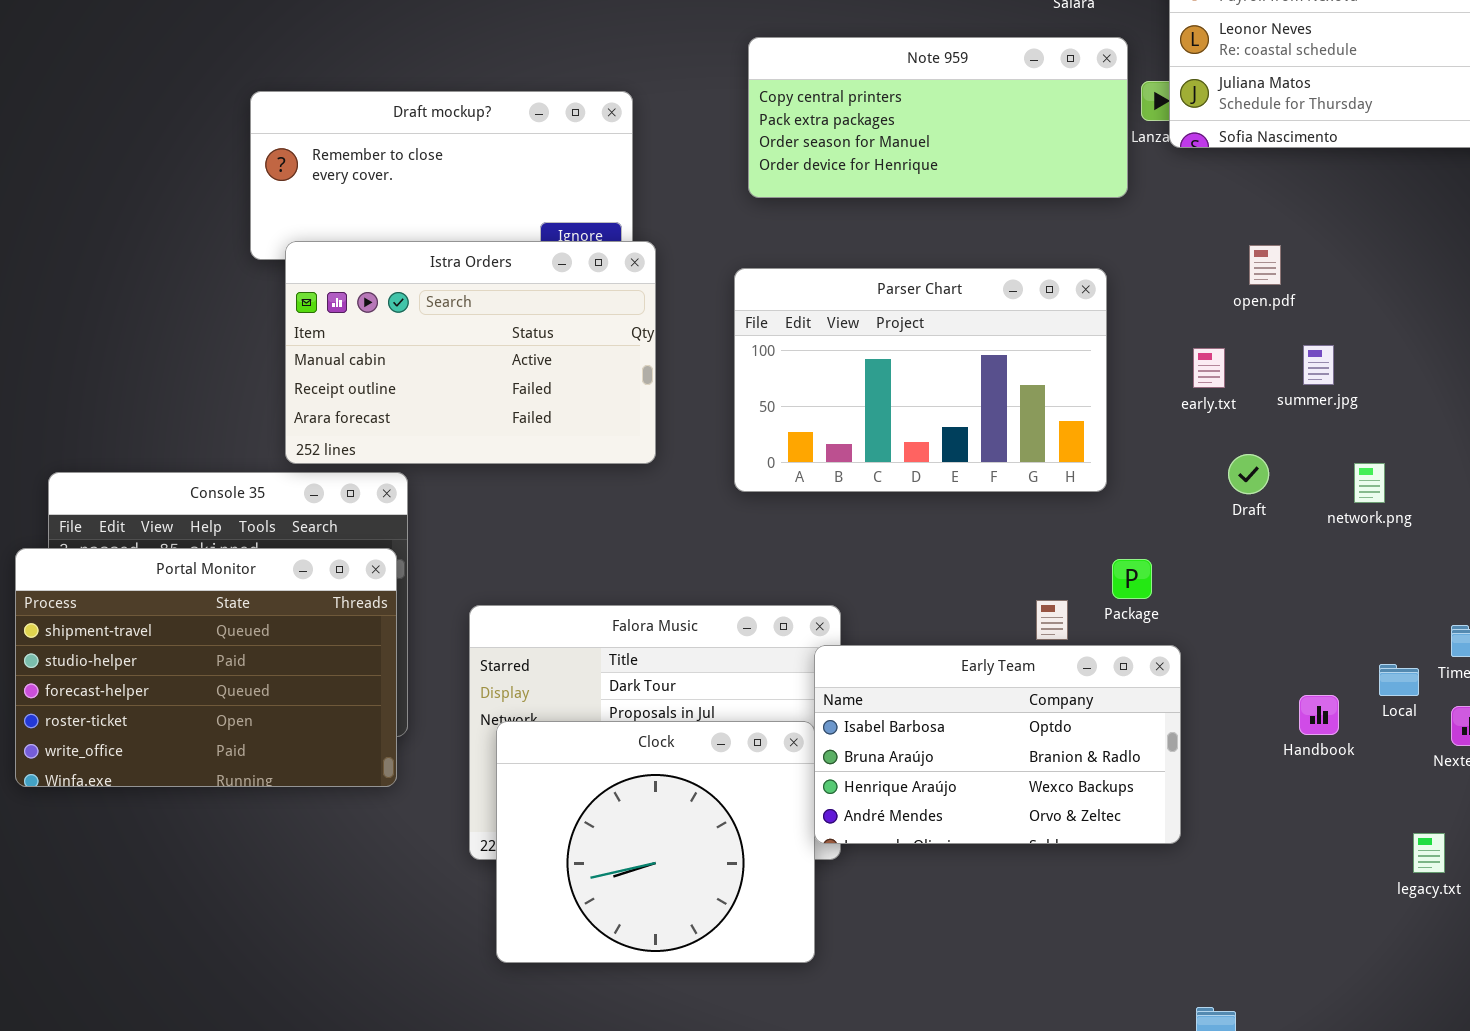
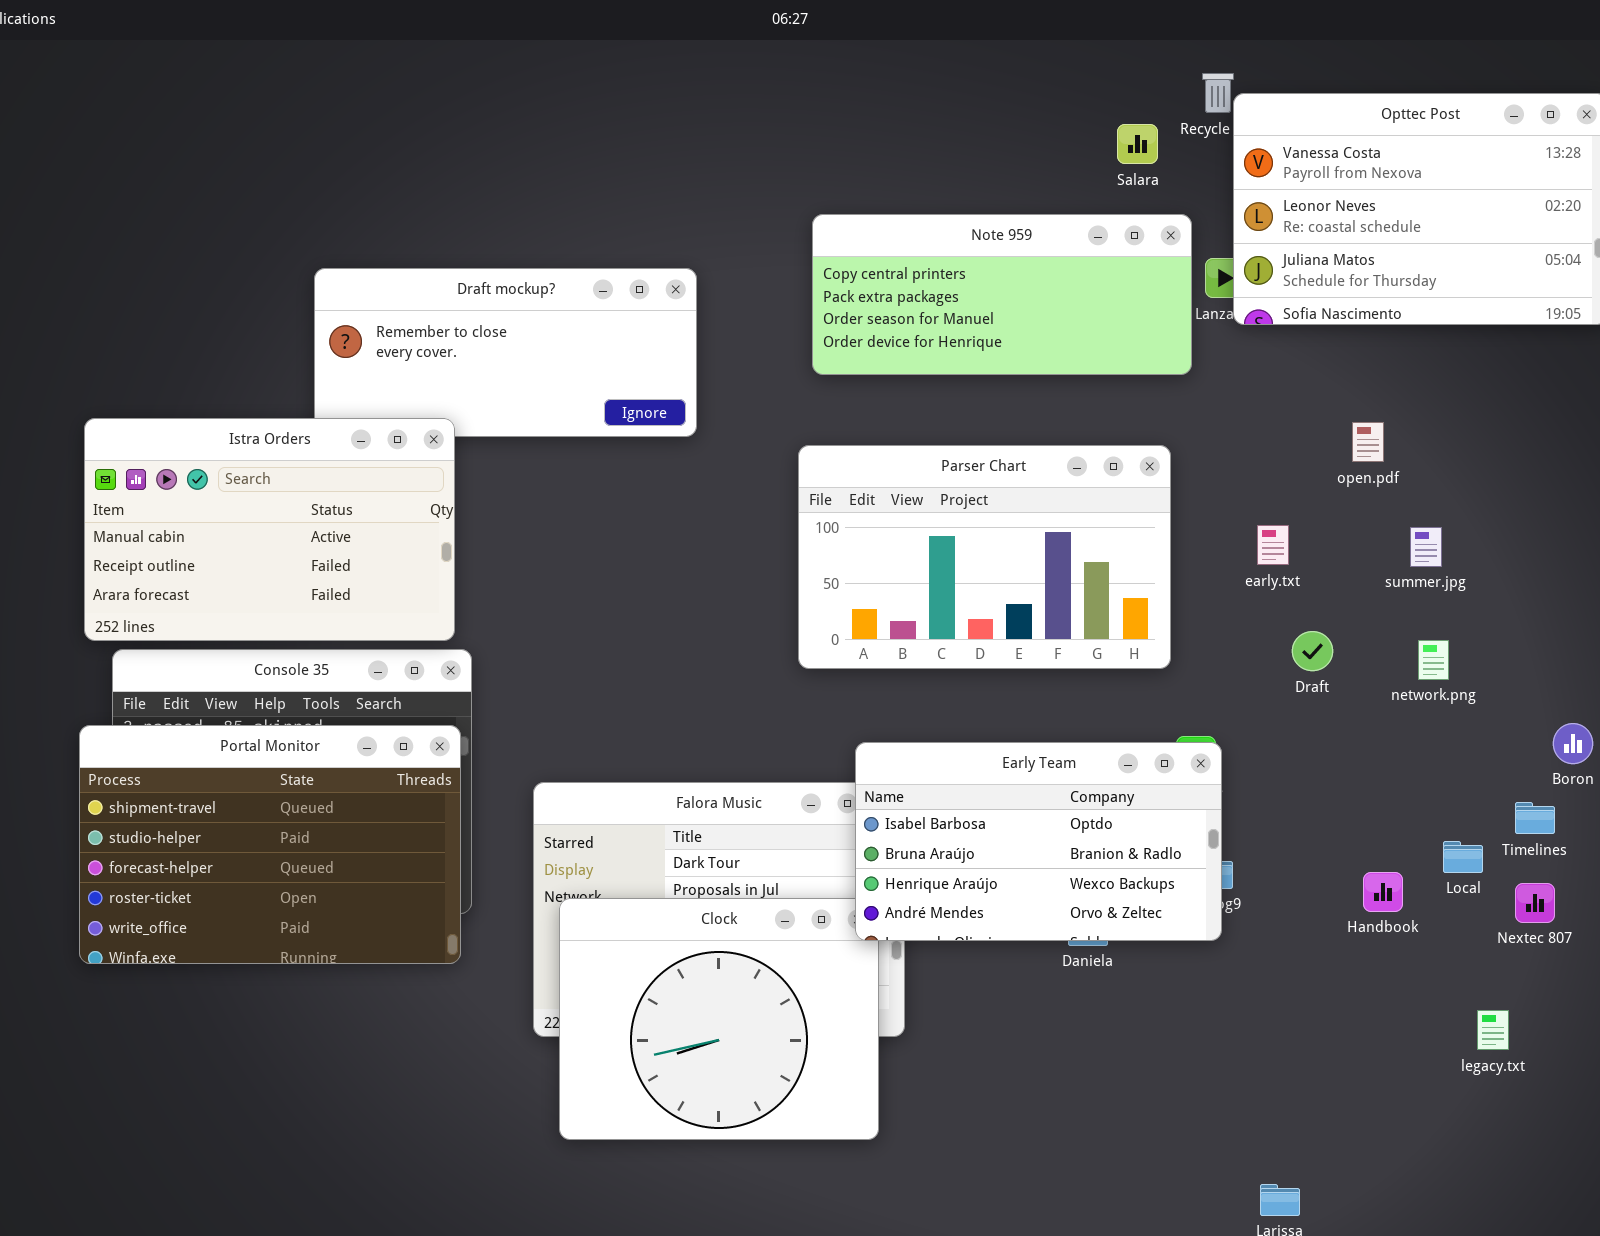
Istra Orders: [285,241,656,464] -> [84,418,455,641], moved
open.pdf: [1249,245,1281,285] -> [1352,422,1384,462], moved
summer.jpg: [1303,345,1334,385] -> [1410,527,1442,567], moved
Early Team: [814,645,1181,844] -> [855,742,1222,941], moved

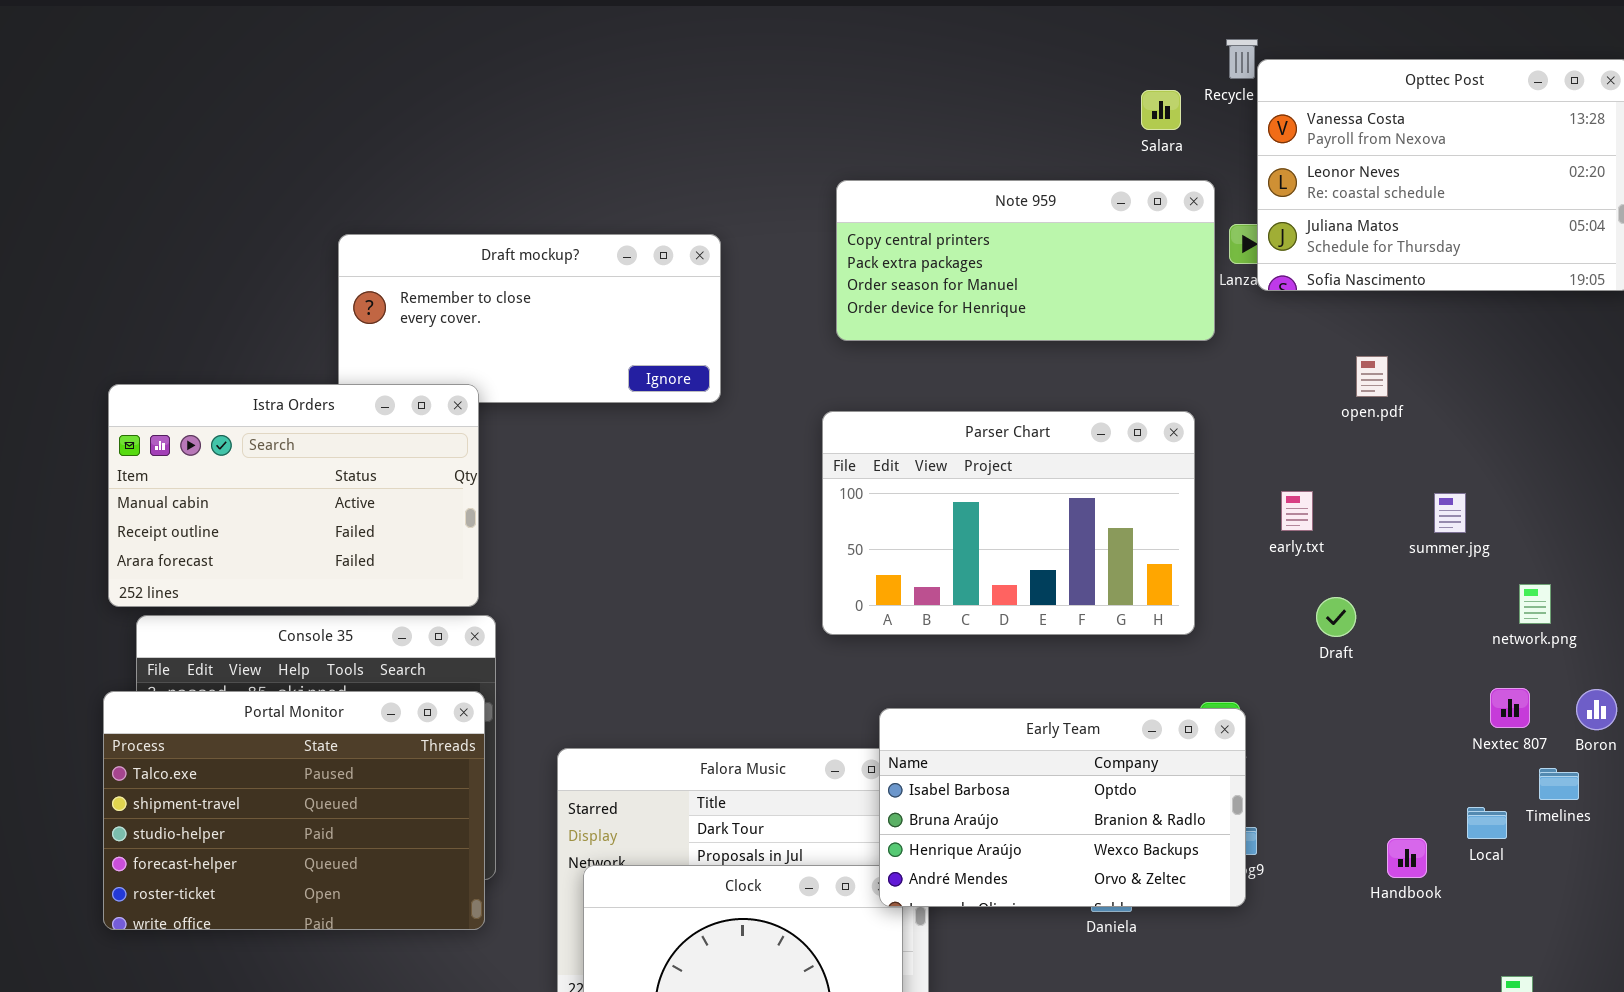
open.pdf: [1352,422,1384,462] -> [1356,356,1388,397], moved
network.png: [1418,640,1449,680] -> [1519,584,1551,624], moved
Portal Monitor: [79,725,461,964] -> [103,691,485,930], scrolled up 1 row
Nextec 807: [1515,883,1555,923] -> [1490,688,1530,728], moved

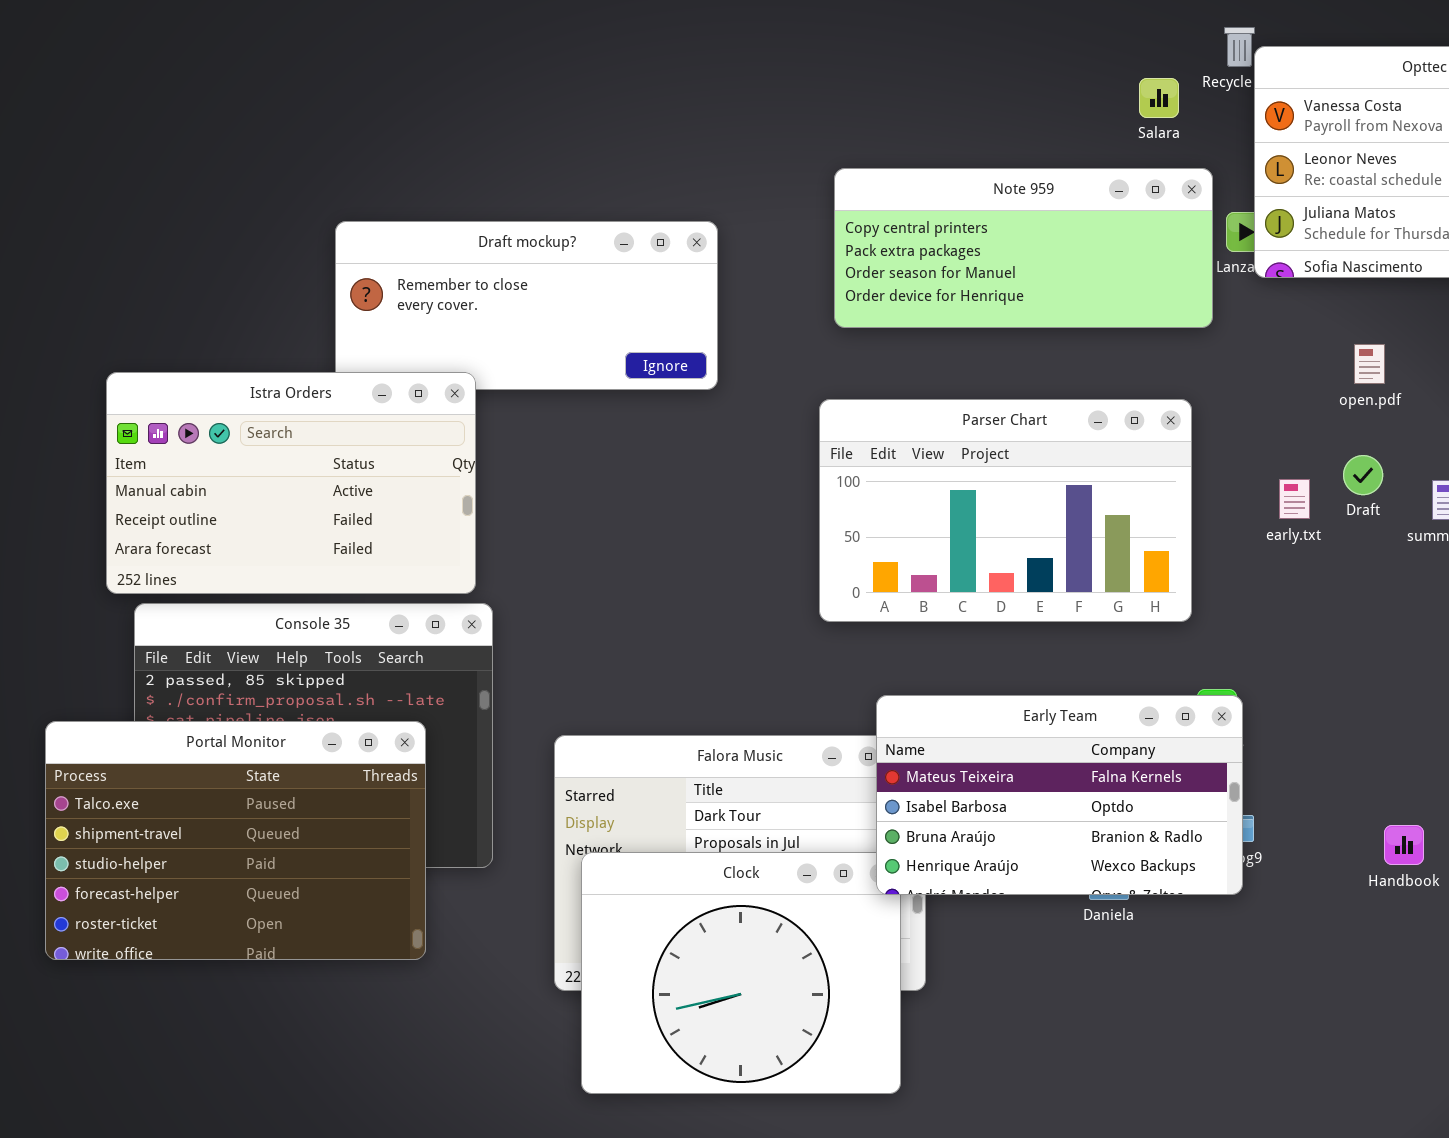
Draft: [1316,597,1356,637] -> [1343,455,1383,495], moved
Portal Monitor: [103,691,485,930] -> [45,721,426,960], moved
Early Team: [879,708,1246,907] -> [876,695,1243,895], scrolled up 1 row

